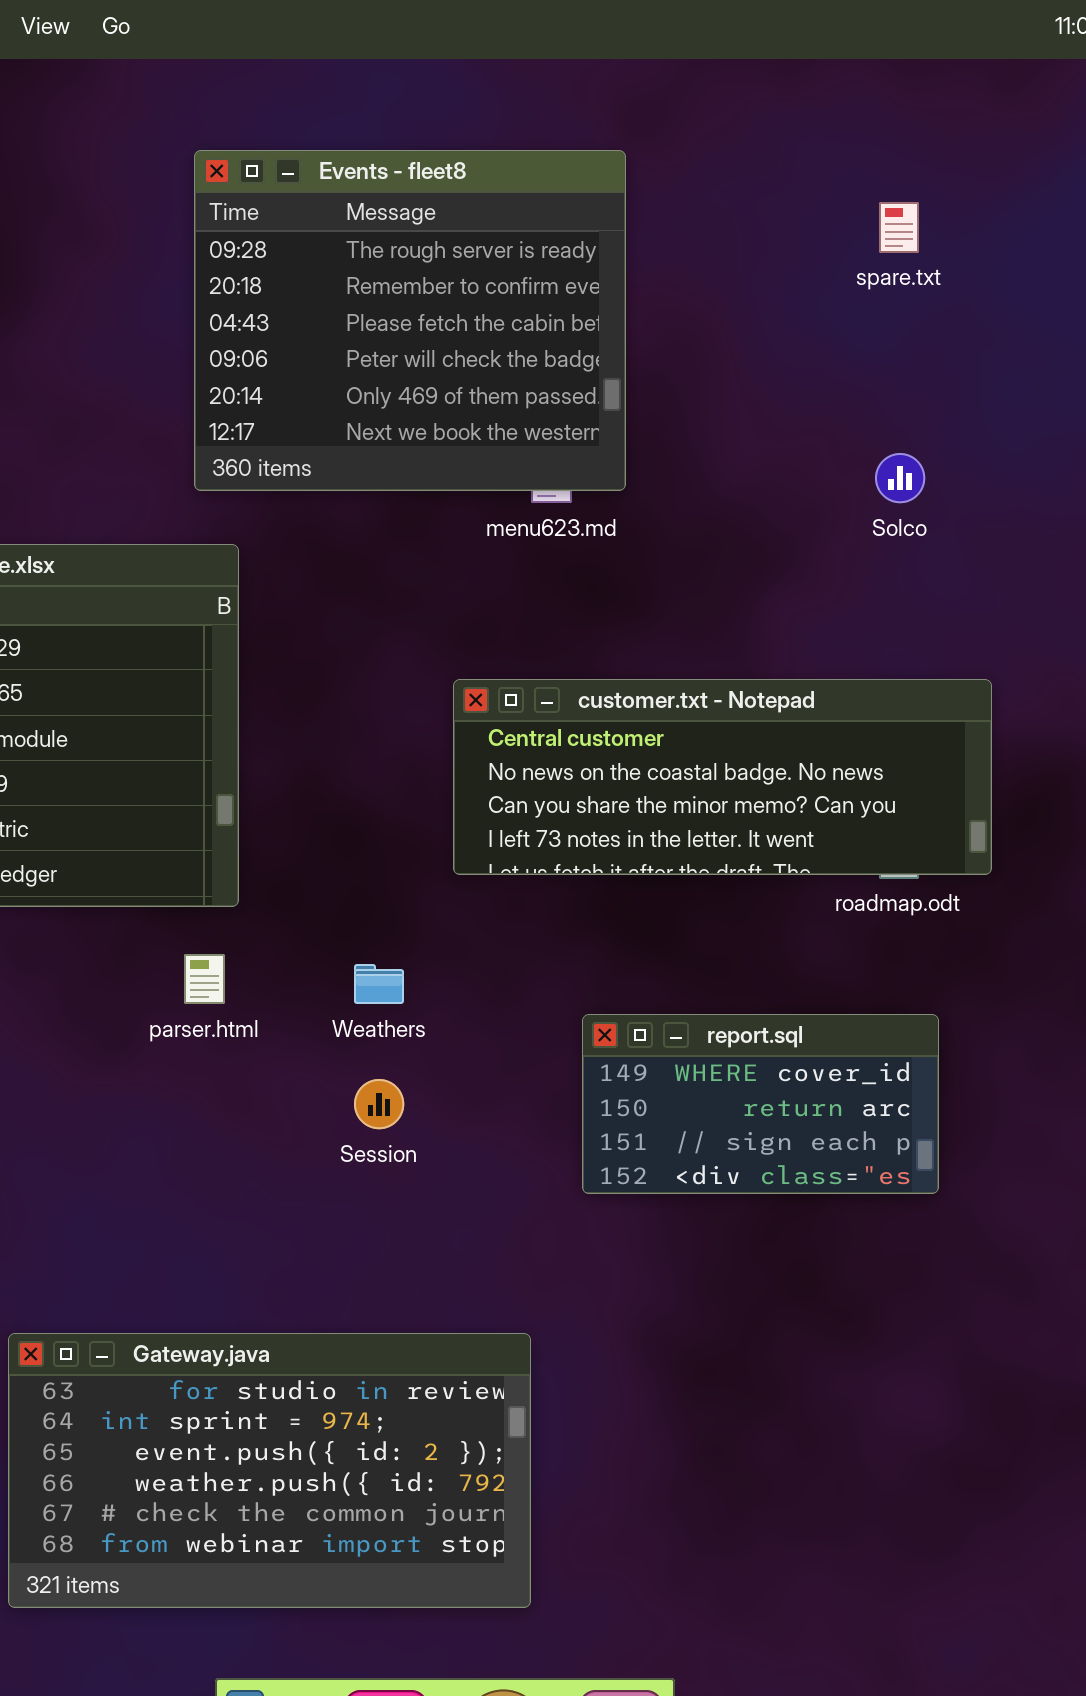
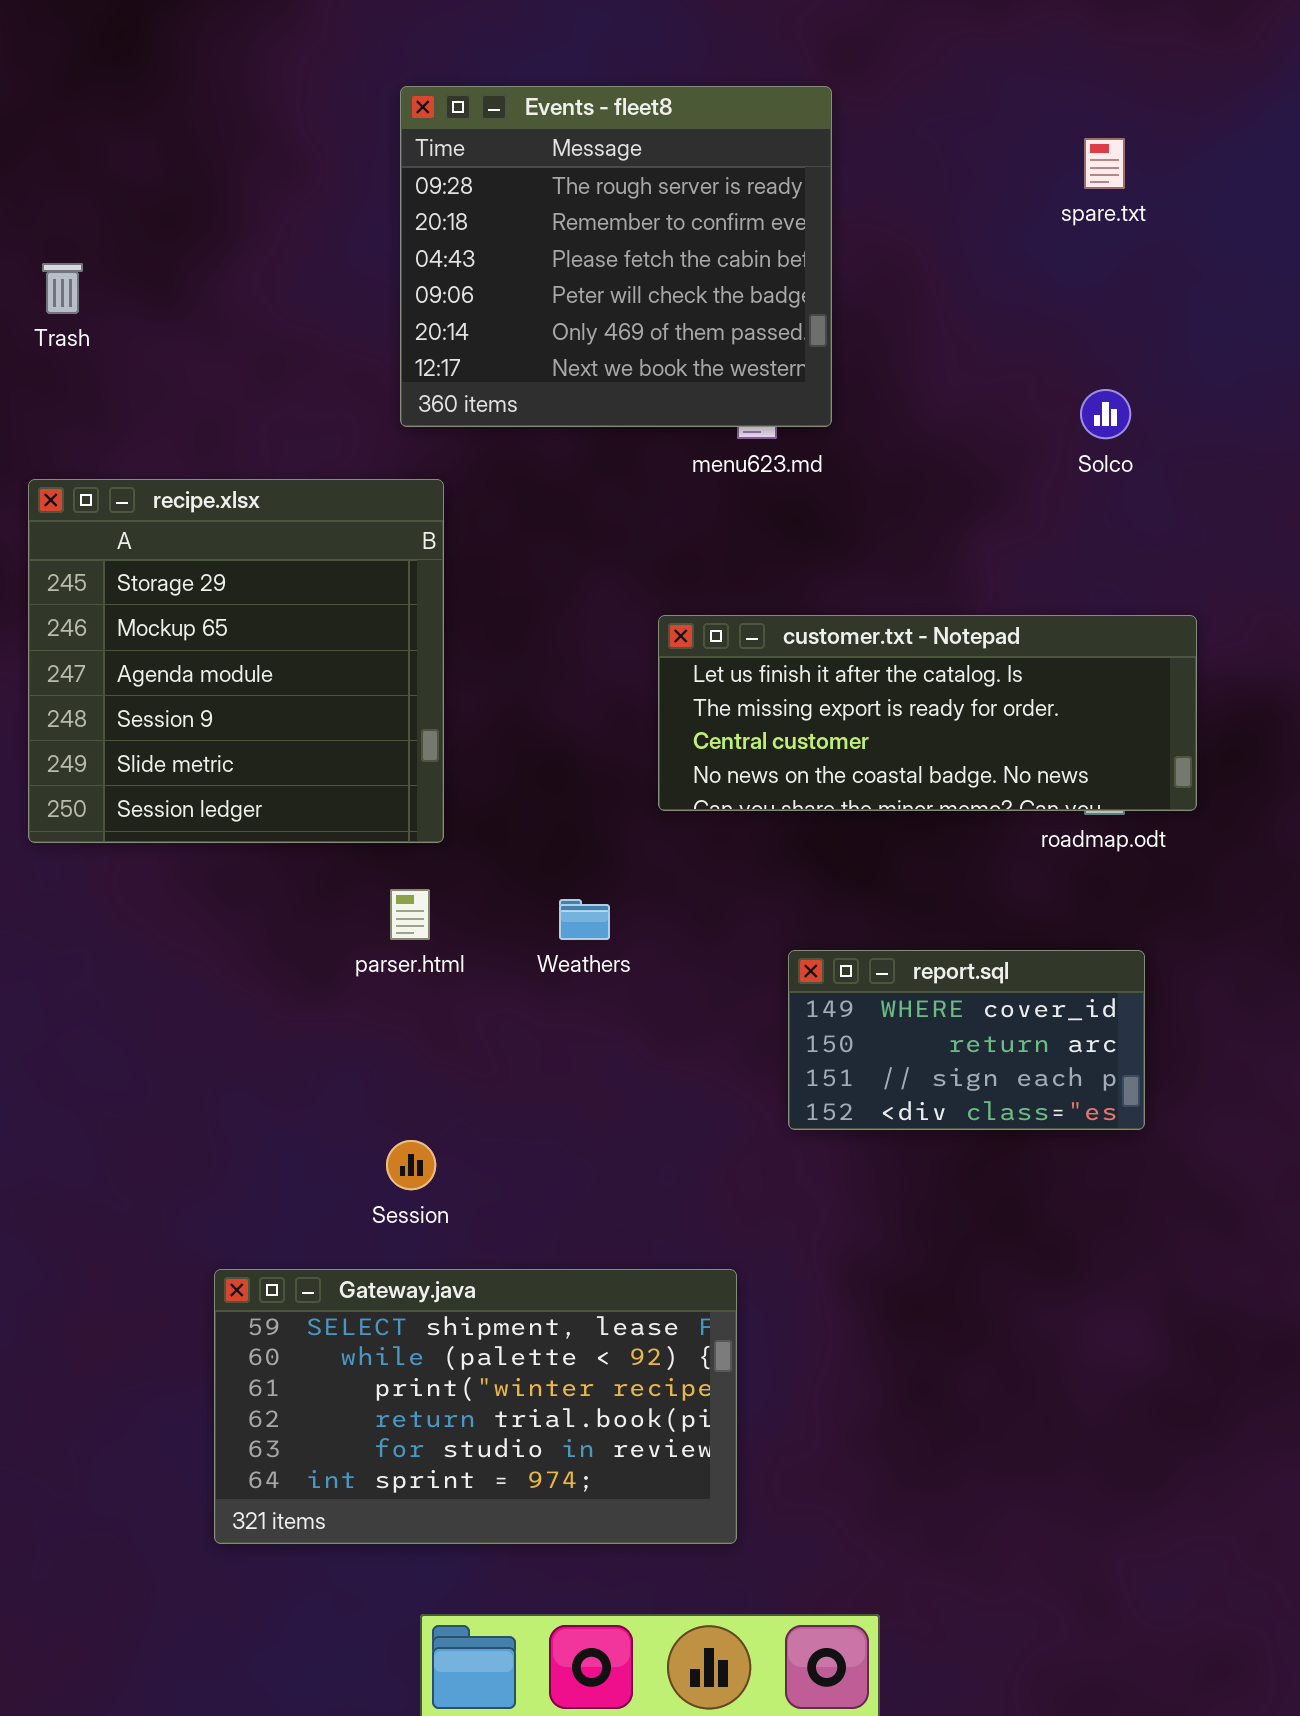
customer.txt - Notepad: [453,679,992,875] -> [658,615,1197,811], scrolled up 2 rows
Session: [354,1079,404,1129] -> [386,1140,436,1190], moved
Gateway.java: [8,1333,531,1608] -> [214,1269,737,1544], scrolled up 4 rows

